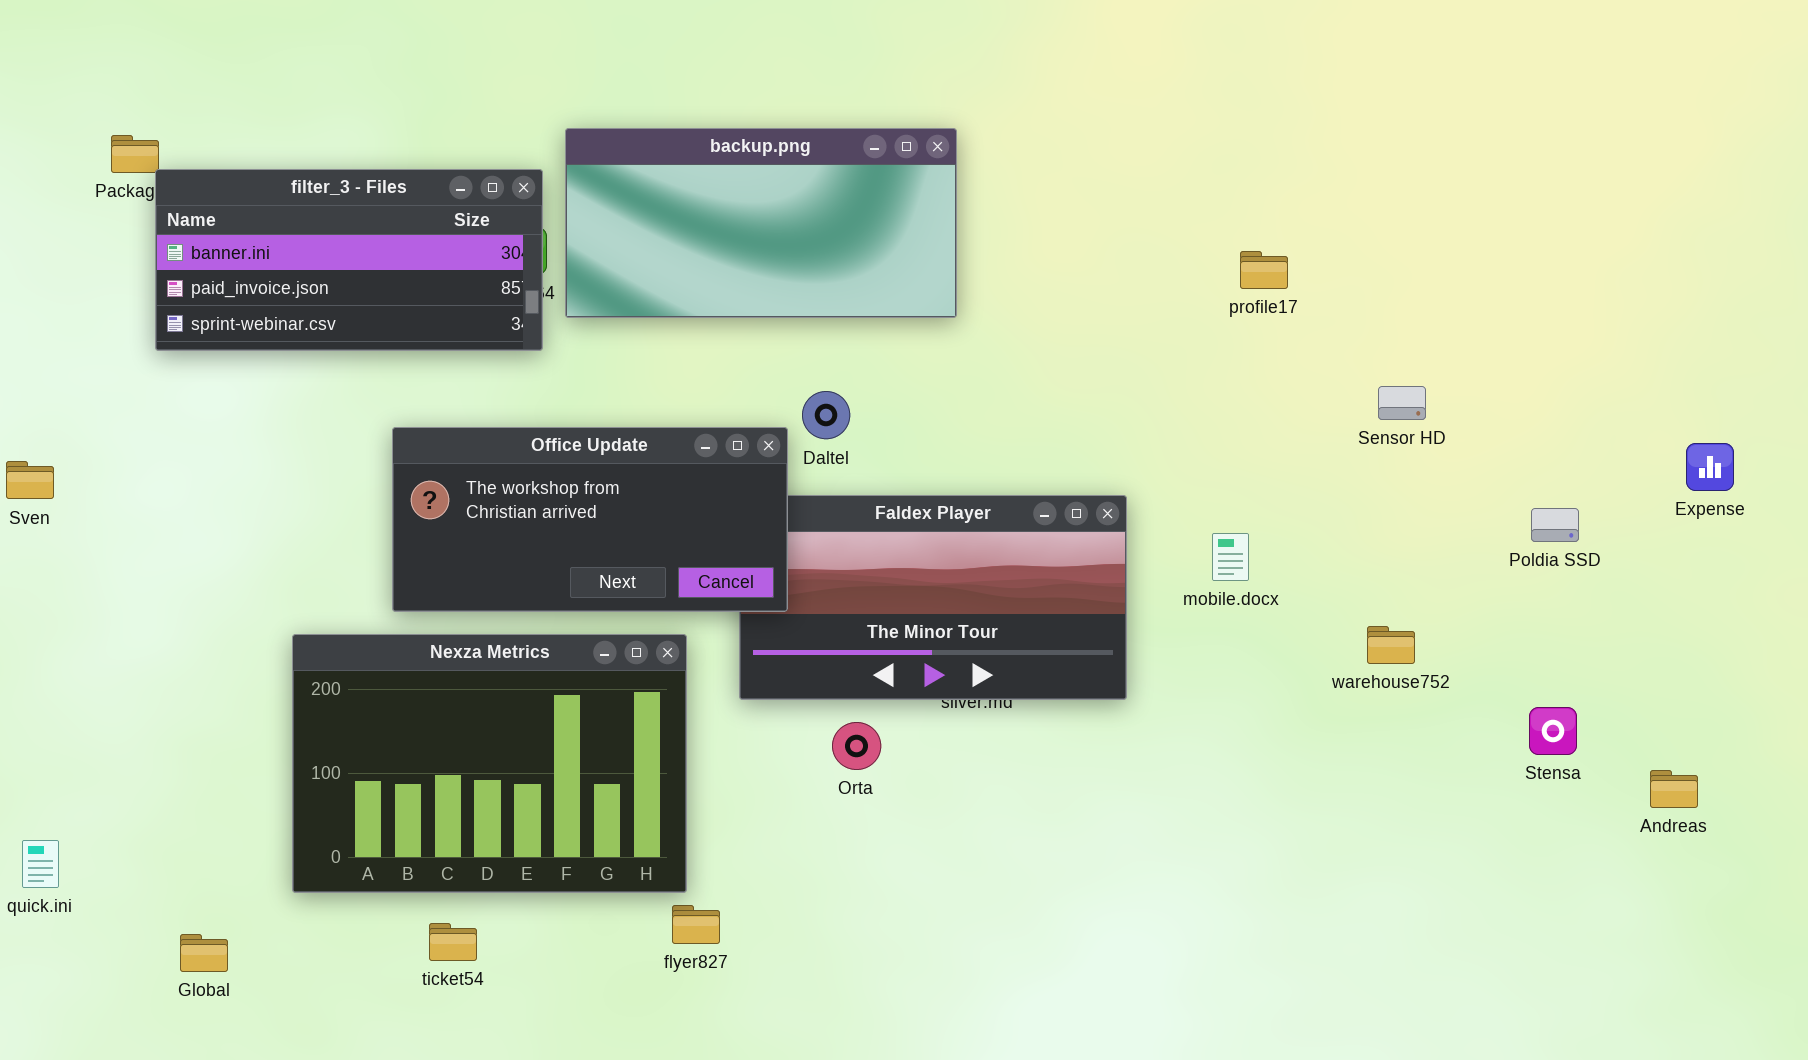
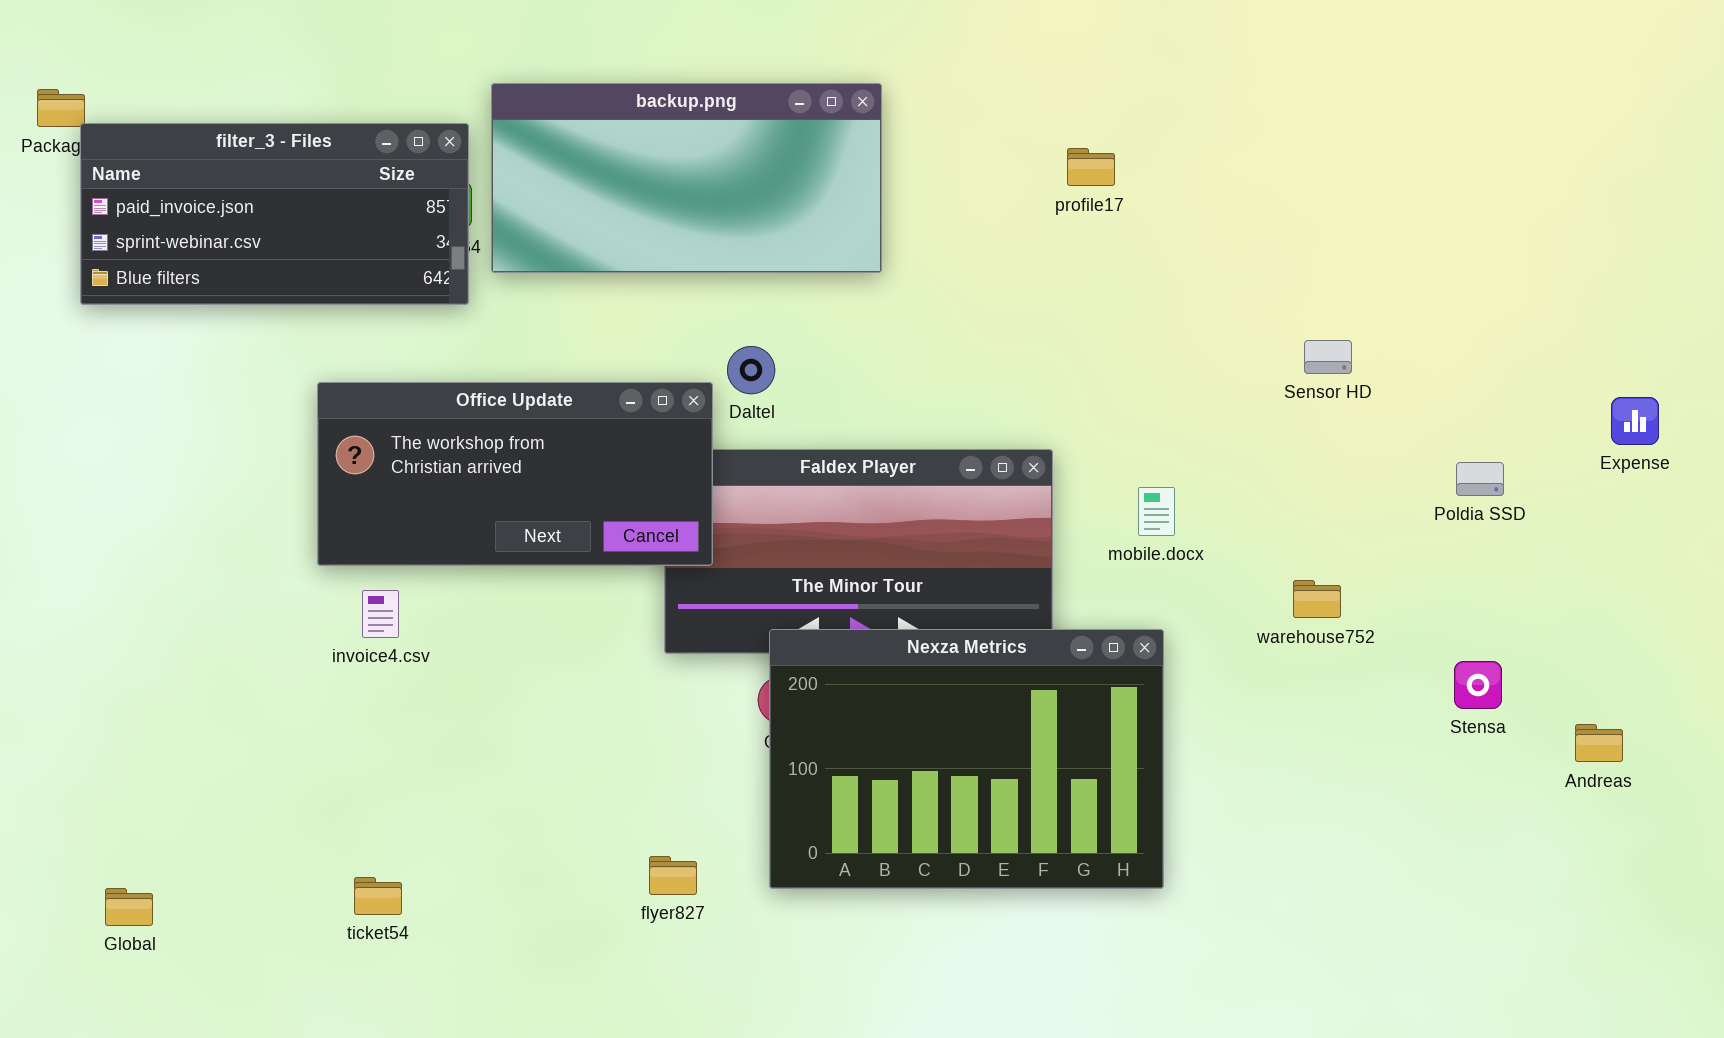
filter_3 - Files: [155,169,543,351] -> [80,123,469,305], scrolled down 1 row
profile17: [1240,251,1288,289] -> [1067,148,1115,186], moved
Nexza Metrics: [292,634,687,893] -> [769,629,1164,889], moved
flyer827: [672,905,720,944] -> [649,856,697,895], moved

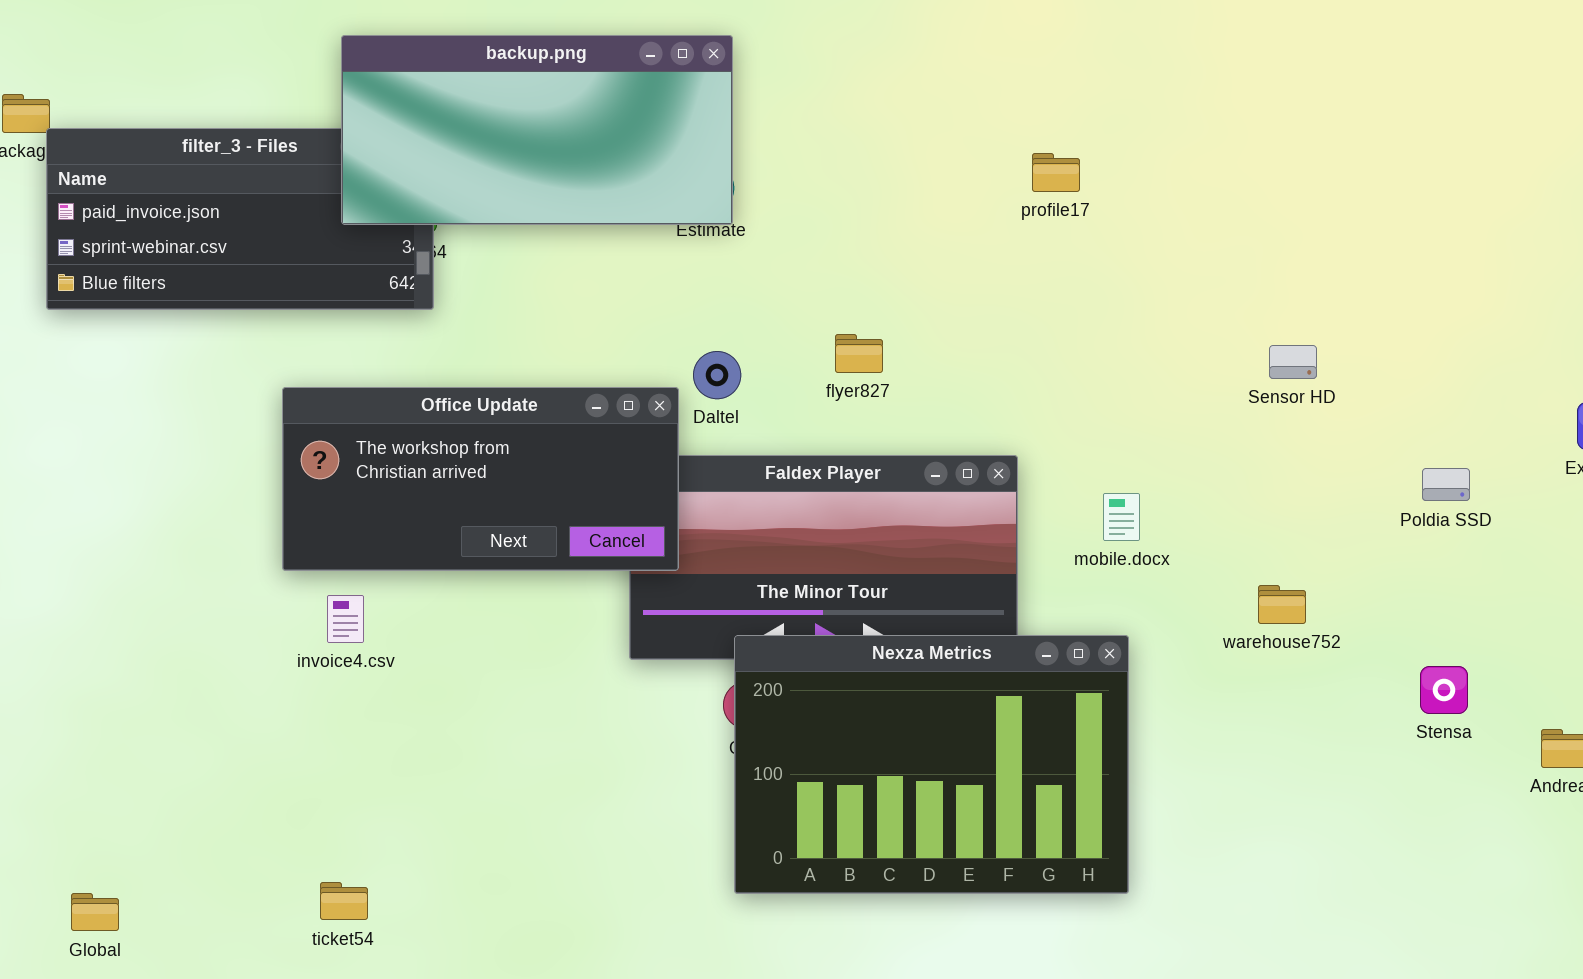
backup.png: [491,83,882,273] -> [341,35,733,225], moved
flyer827: [649,856,697,895] -> [835,334,883,373], moved

